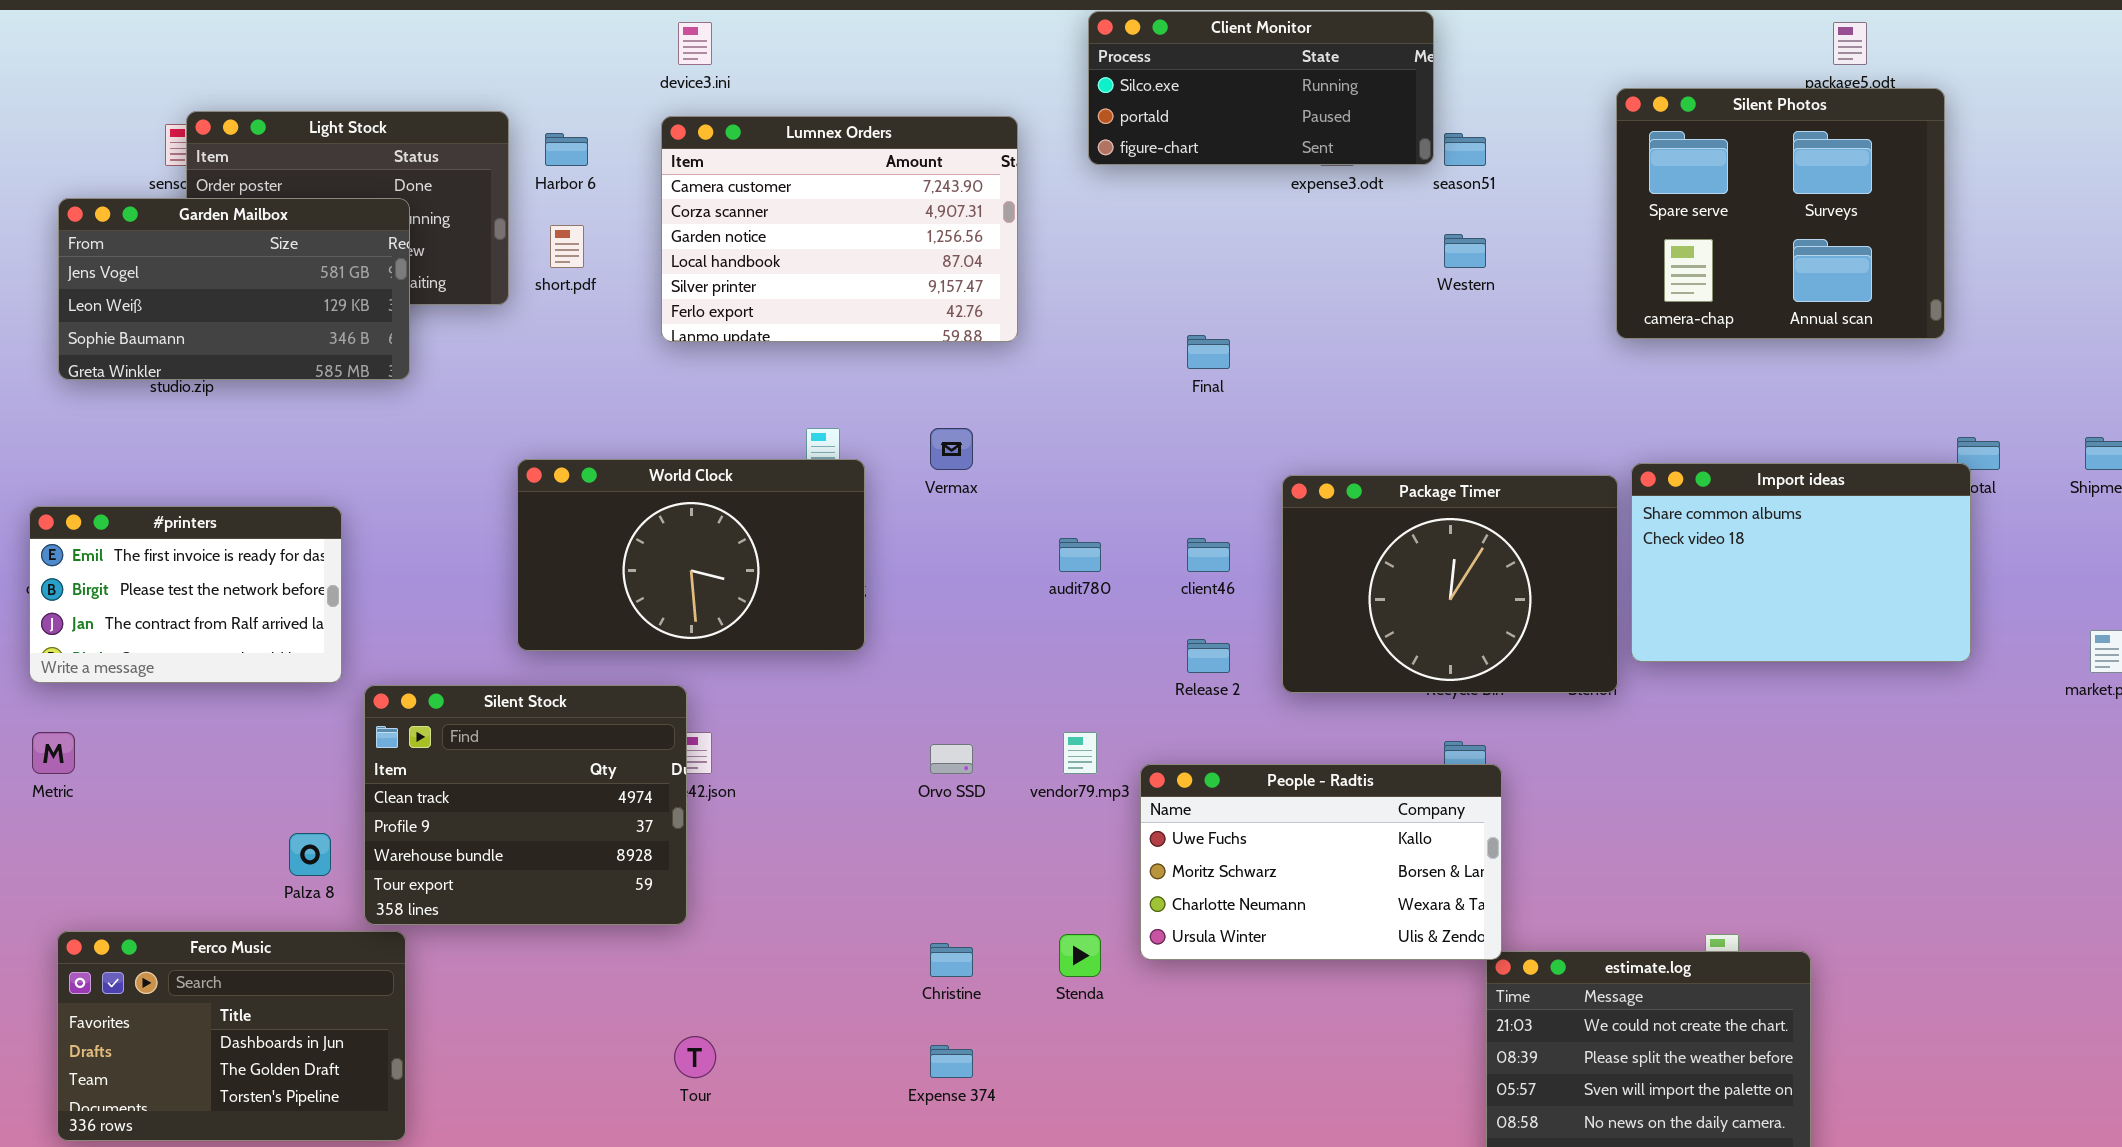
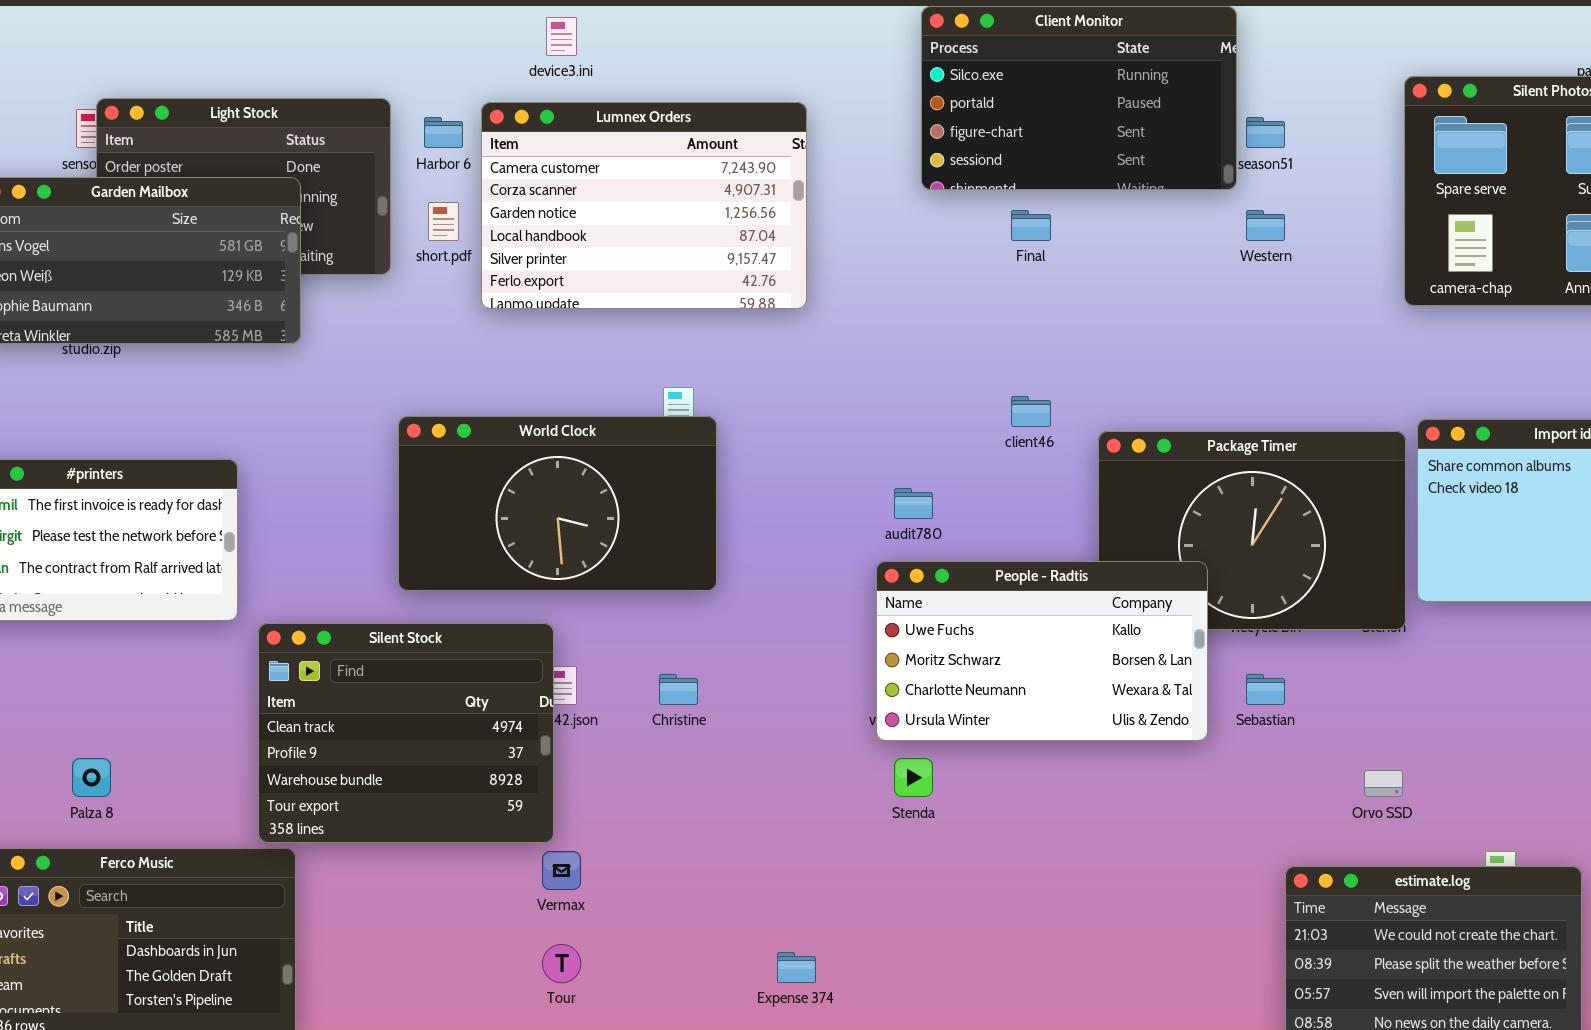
Client Monitor: [1088,11,1434,165] -> [921,6,1237,190], resized
Lumnex Orders: [661,116,1018,342] -> [481,102,807,309], moved
Final: [1187,335,1230,369] -> [1011,210,1051,241], moved
Vermax: [930,428,973,470] -> [542,851,581,890], moved
client46: [1187,538,1230,572] -> [1011,396,1051,427], moved
Orvo SSD: [930,744,973,774] -> [1364,770,1403,797], moved
People - Radtis: [1140,764,1502,960] -> [876,561,1208,741], moved
Palza 8: [289,833,331,876] -> [72,758,111,797], moved
Stenda: [1059,934,1101,977] -> [894,758,933,797], moved
Christine: [930,943,973,977] -> [659,674,698,705], moved

